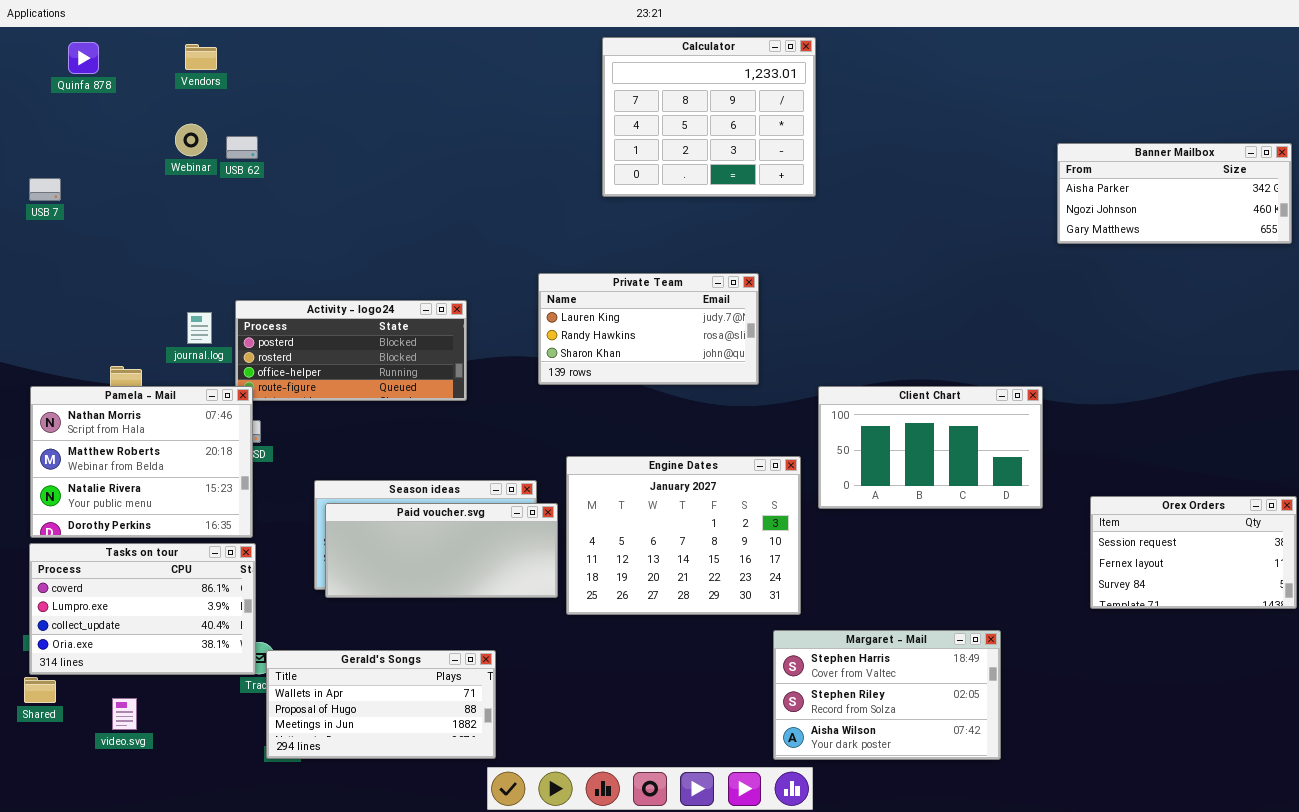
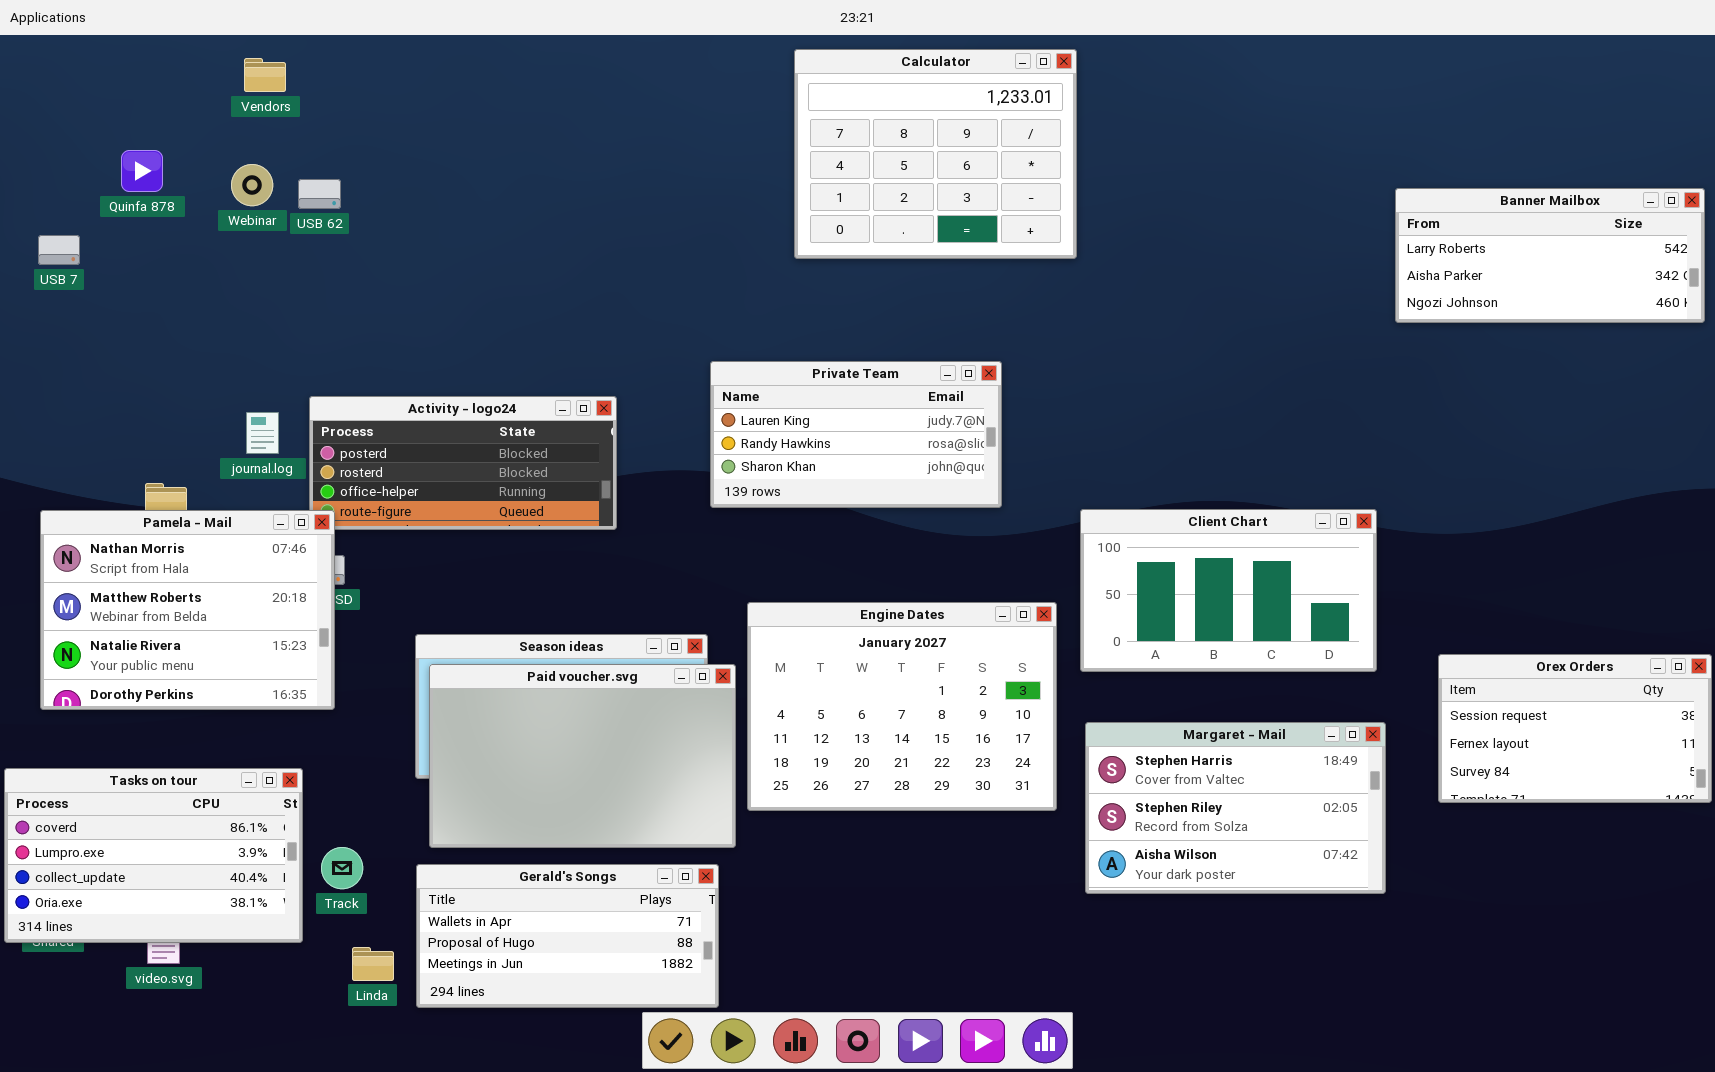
Quinfa 878: [68,42,99,74] -> [121,150,163,192], moved
Banner Mailbox: [1057,143,1292,244] -> [1395,188,1705,323], scrolled up 1 row
Paid voucher.svg: [325,503,558,598] -> [429,664,736,848], resized
Tasks on tour: [29,543,256,675] -> [4,768,303,943], moved
Margaret - Mail: [773,630,1001,760] -> [1085,722,1386,894], moved
Gerald's Songs: [266,650,496,759] -> [416,864,719,1008], moved

